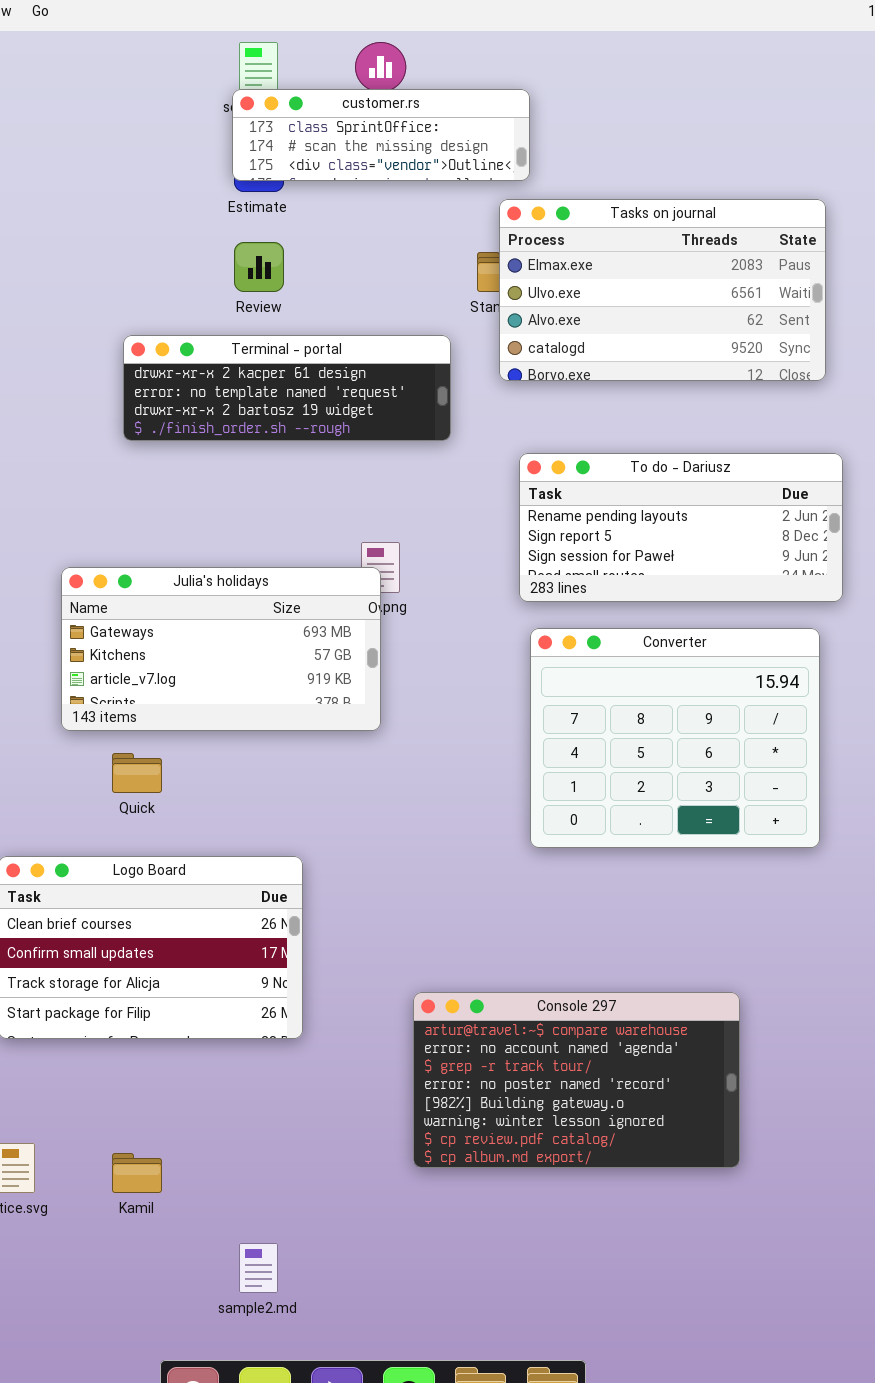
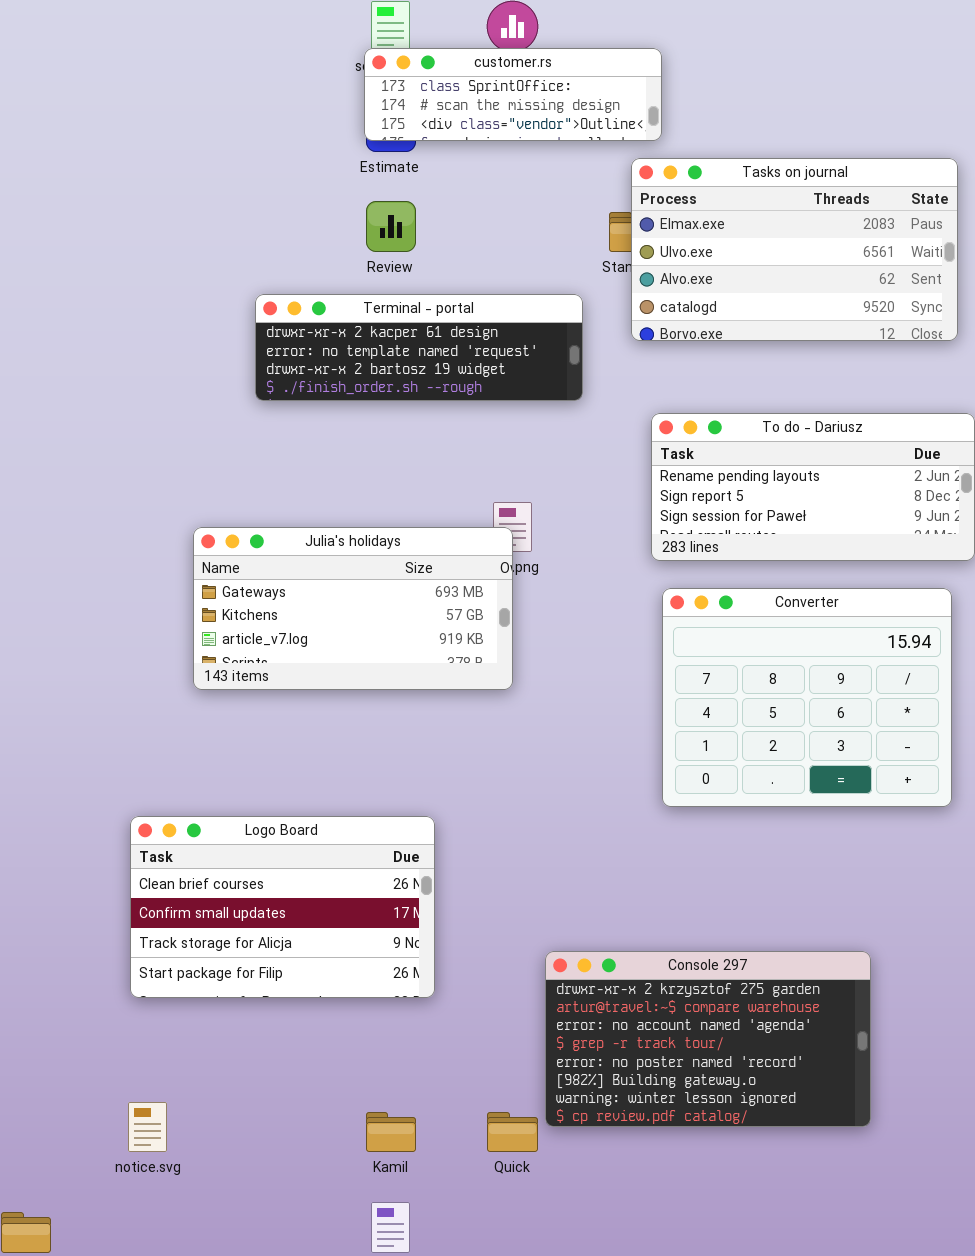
Quick: [112,753,162,793] -> [487,1112,538,1152], moved
Console 297: [413,992,740,1168] -> [545,951,871,1127], scrolled up 1 row
Kamil: [112,1153,162,1193] -> [366,1112,416,1152], moved

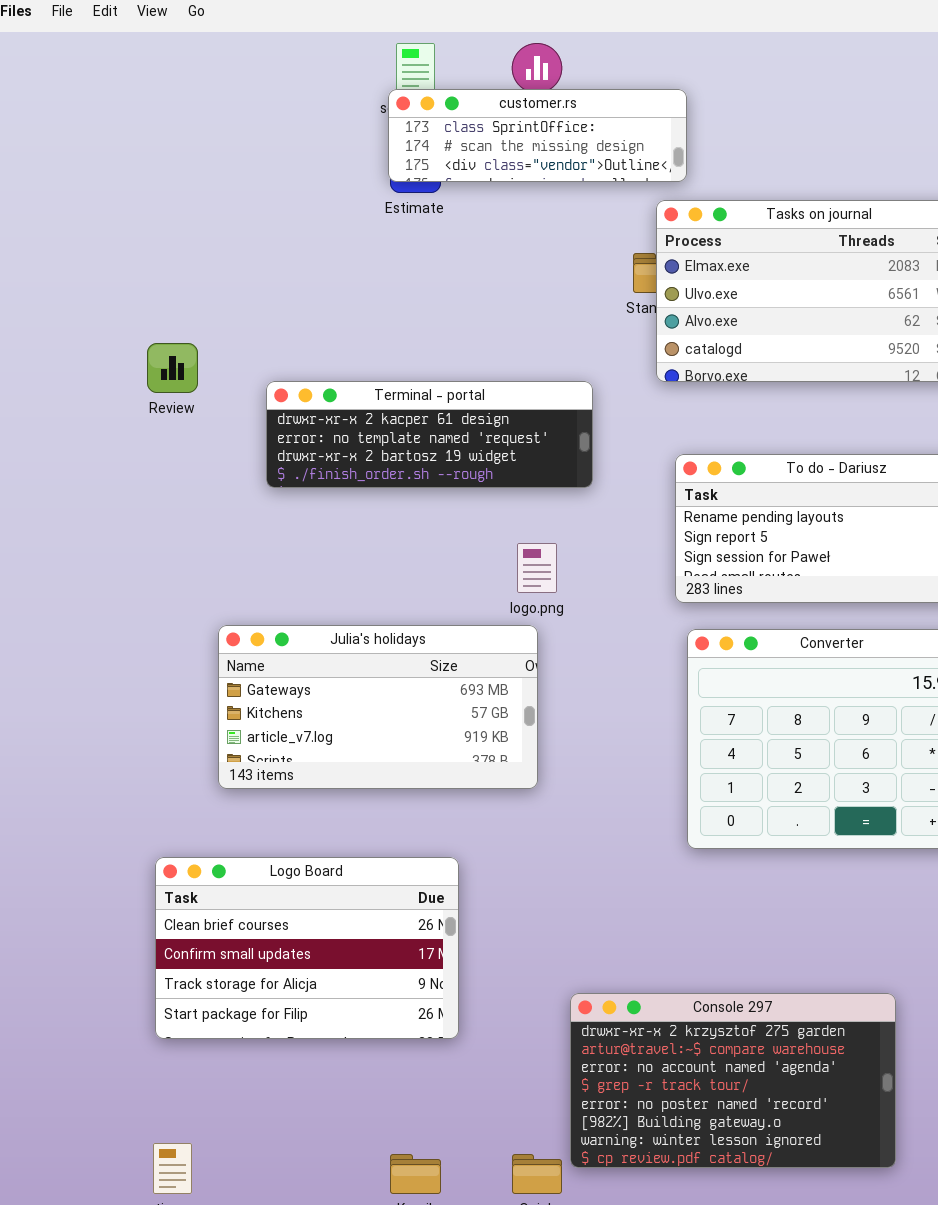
Review: [366,201,416,252] -> [147,343,198,393], moved
Terminal - portal: [255,294,583,401] -> [266,381,593,488], moved
Julia's holidays: [193,527,513,690] -> [218,625,538,789], moved

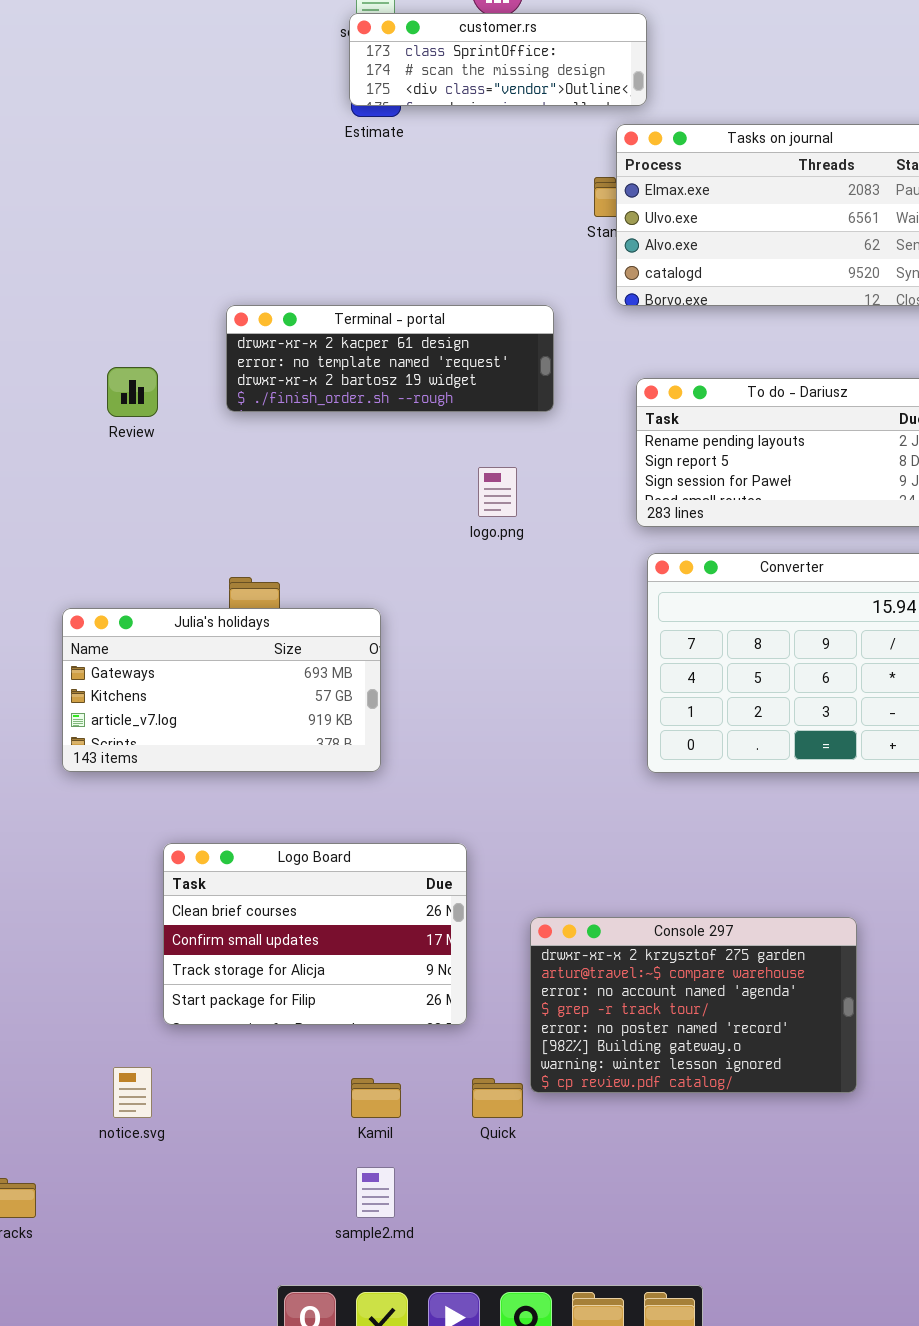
Review: [147,343,198,393] -> [107,367,158,417], moved
Julia's holidays: [218,625,538,789] -> [62,608,381,772], moved
Logo Board: [155,857,459,1039] -> [163,843,467,1025], moved

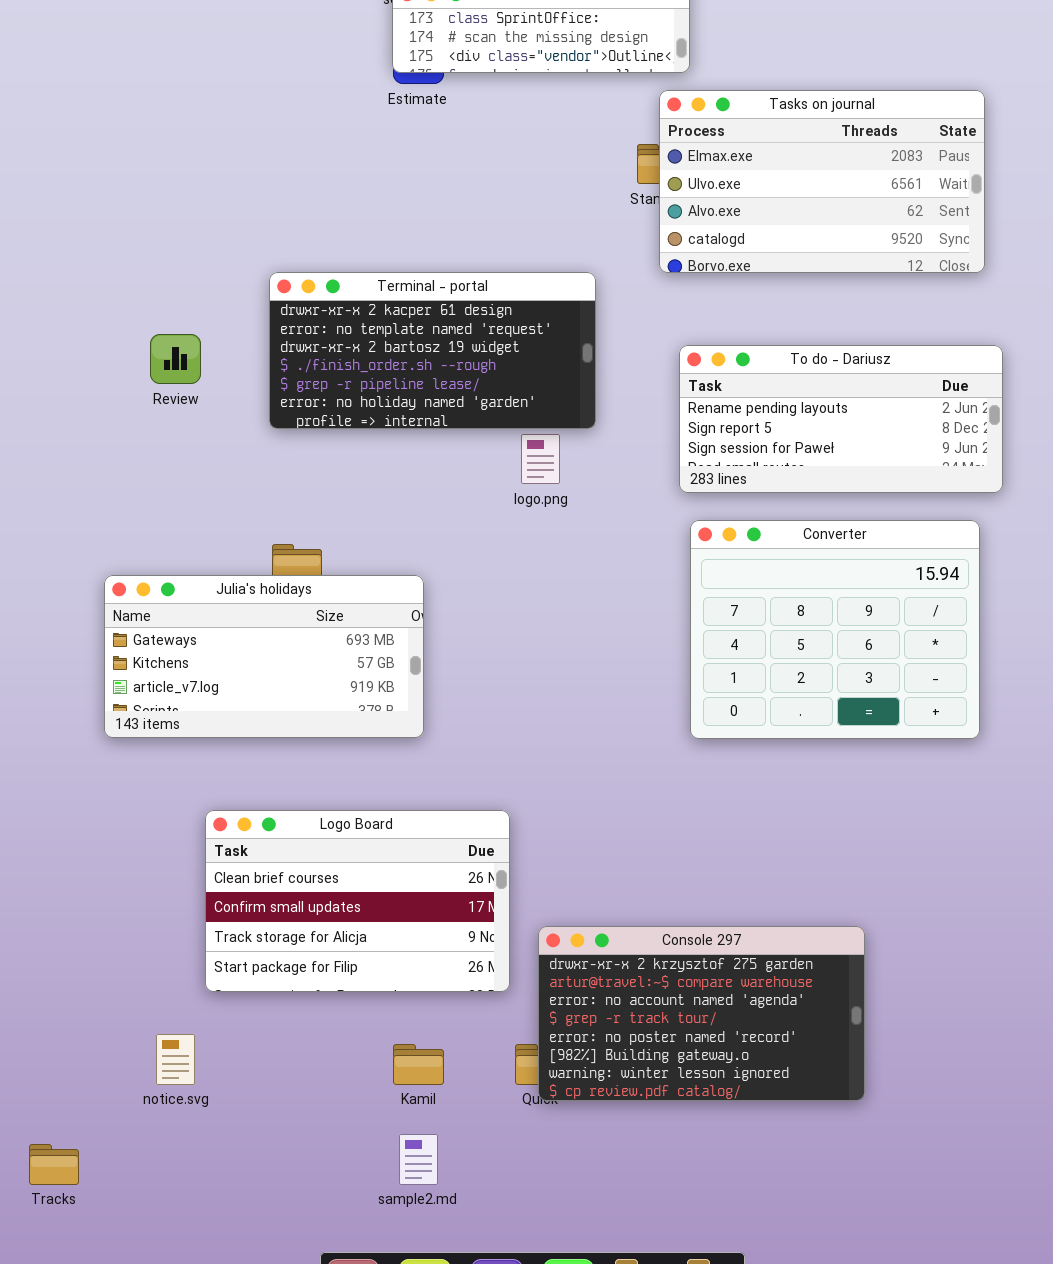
Terminal - portal: [226,305,554,412] -> [269,272,596,429], resized
Console 297: [530,917,857,1093] -> [538,926,865,1101], moved

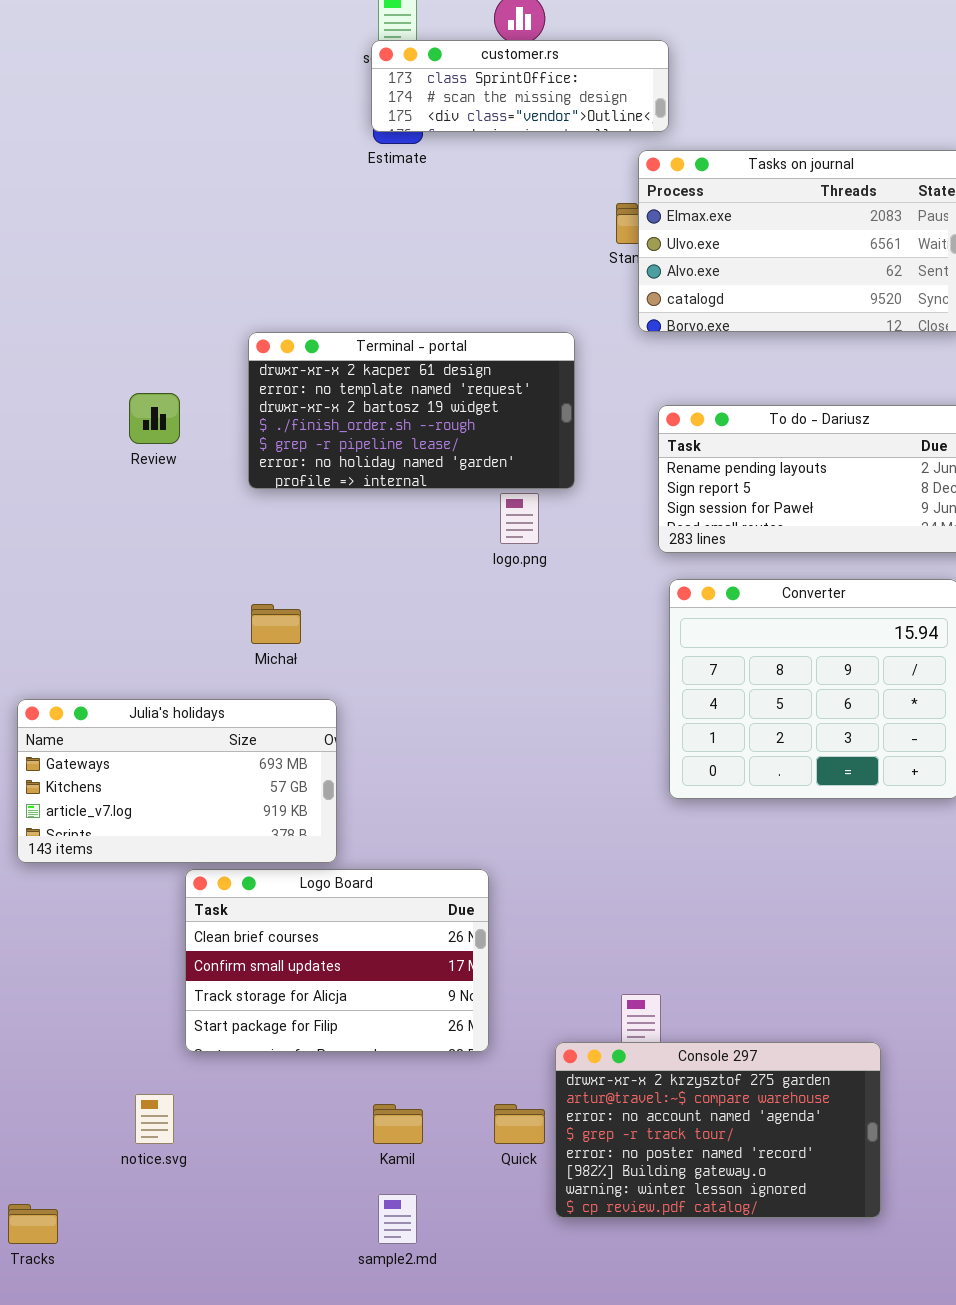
Julia's holidays: [104,575,424,738] -> [17,699,337,863], moved
Console 297: [538,926,865,1101] -> [555,1042,881,1218], moved

